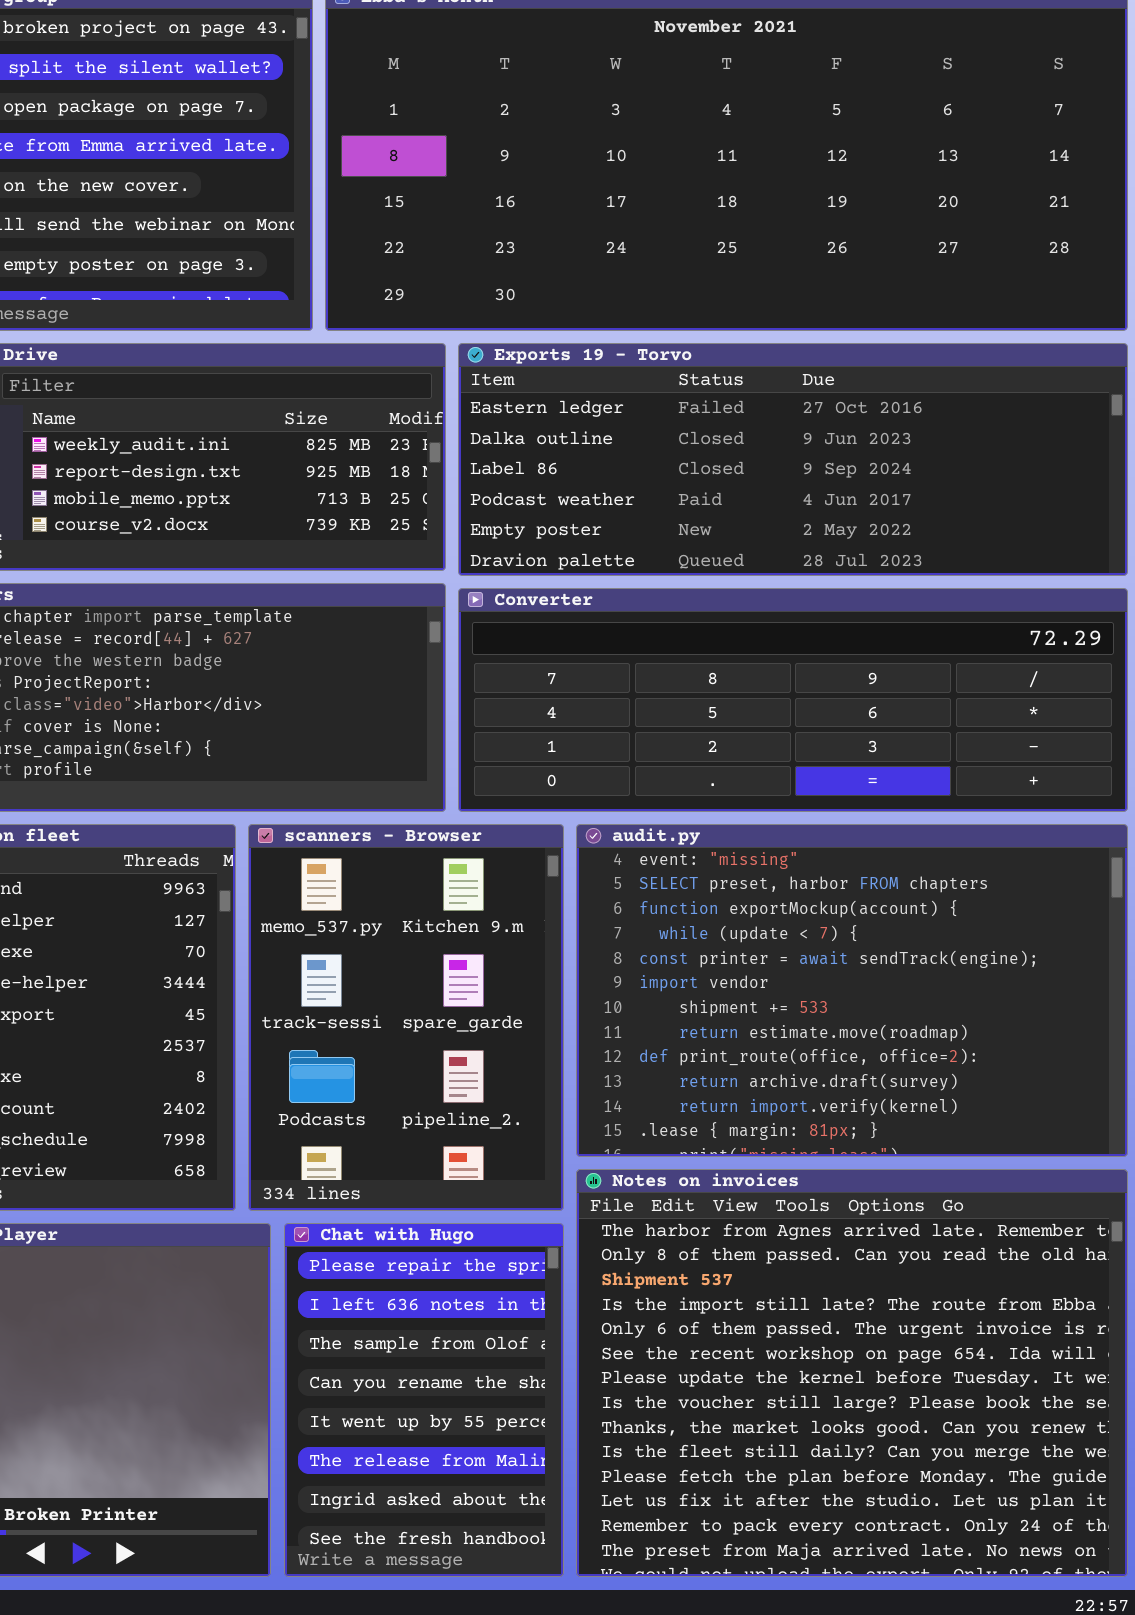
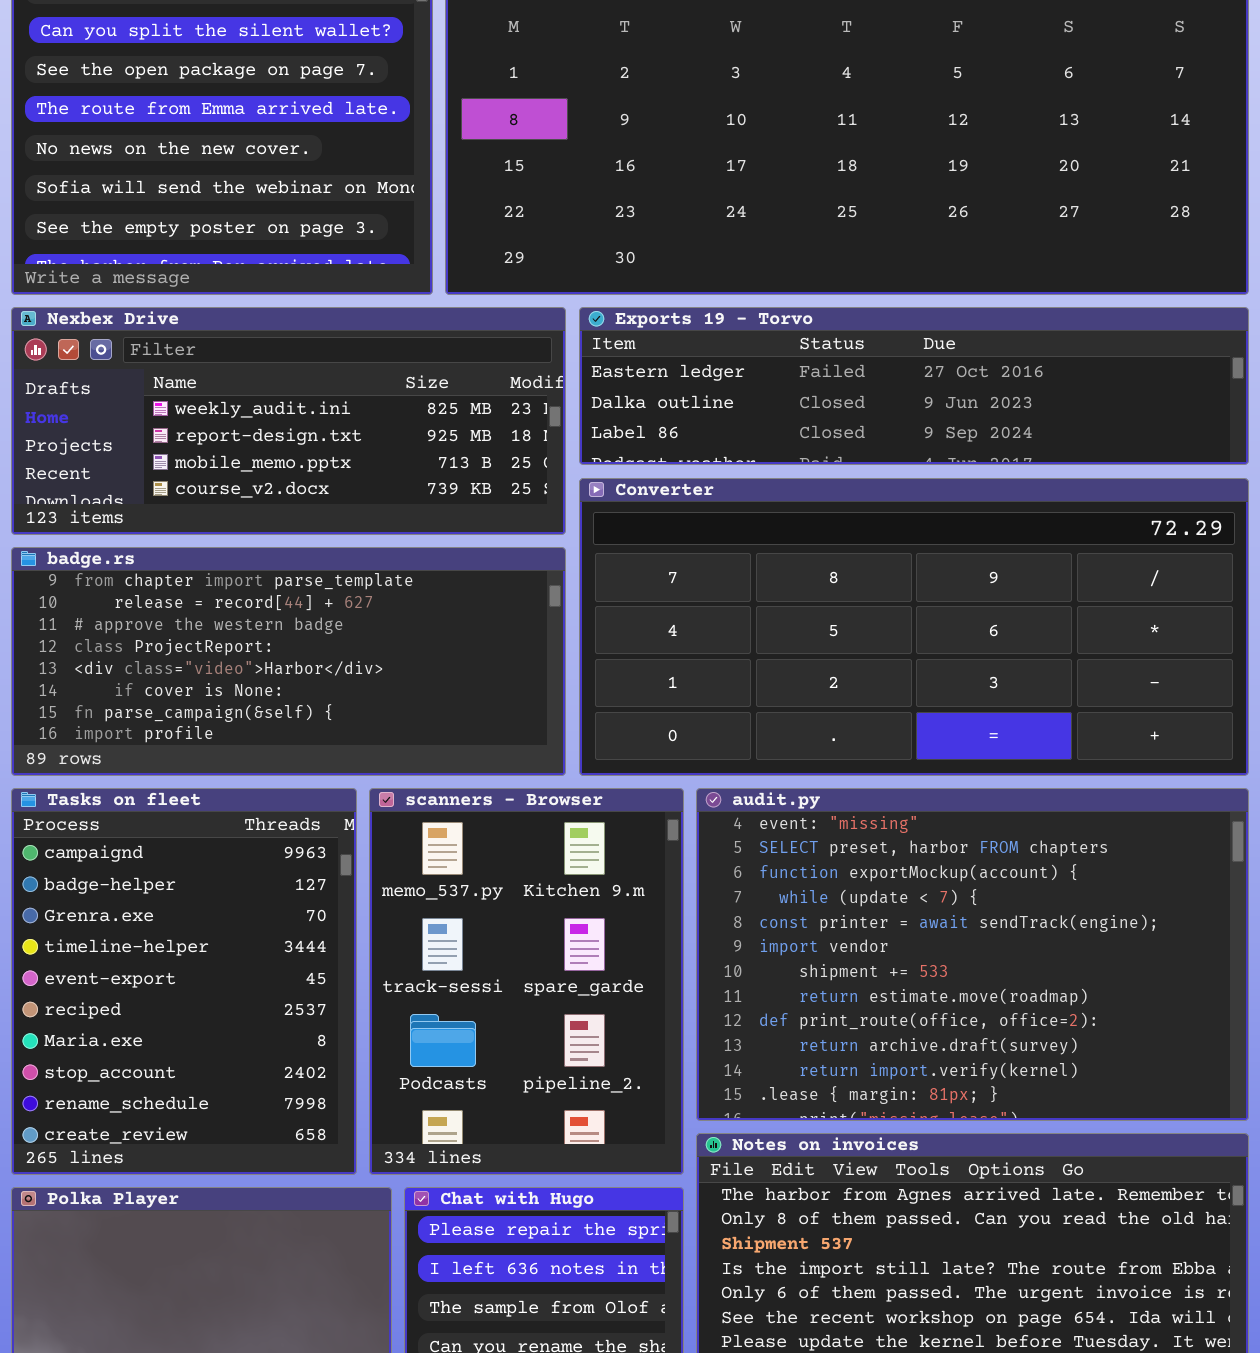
Exports 19 - Torvo: [458,343,1128,576] -> [579,307,1249,465], resized
Converter: [458,588,1128,812] -> [579,478,1249,776], resized

